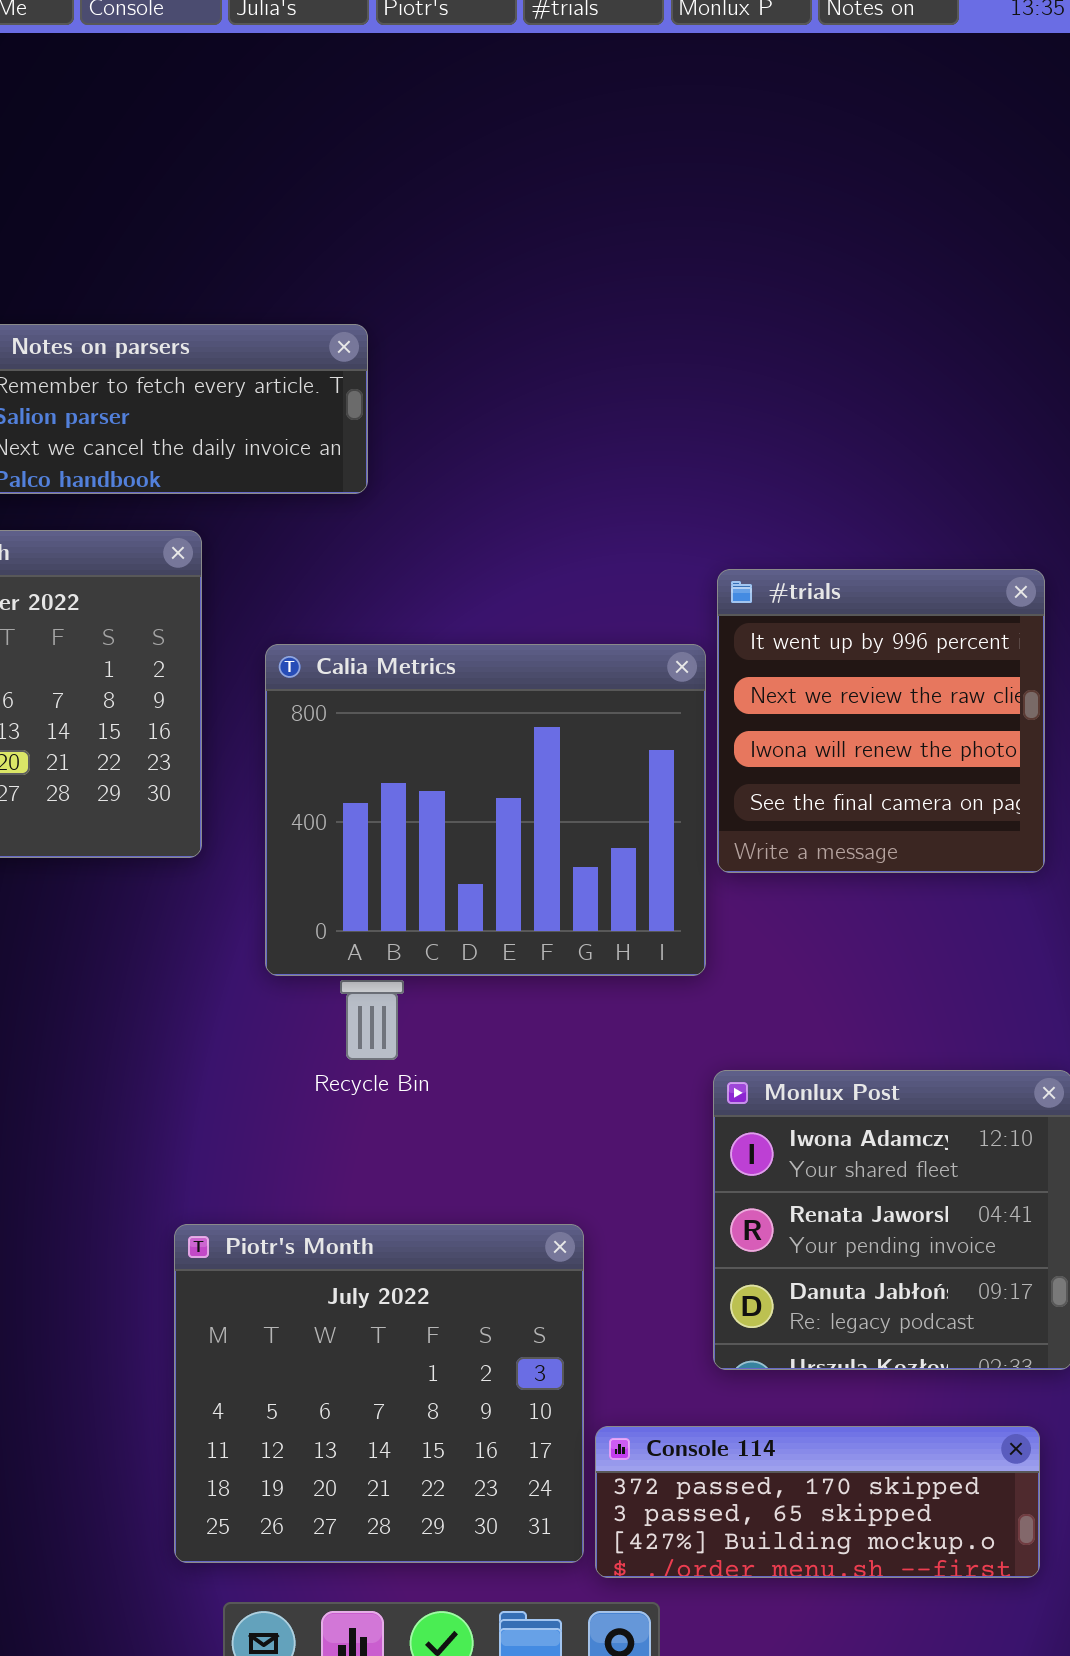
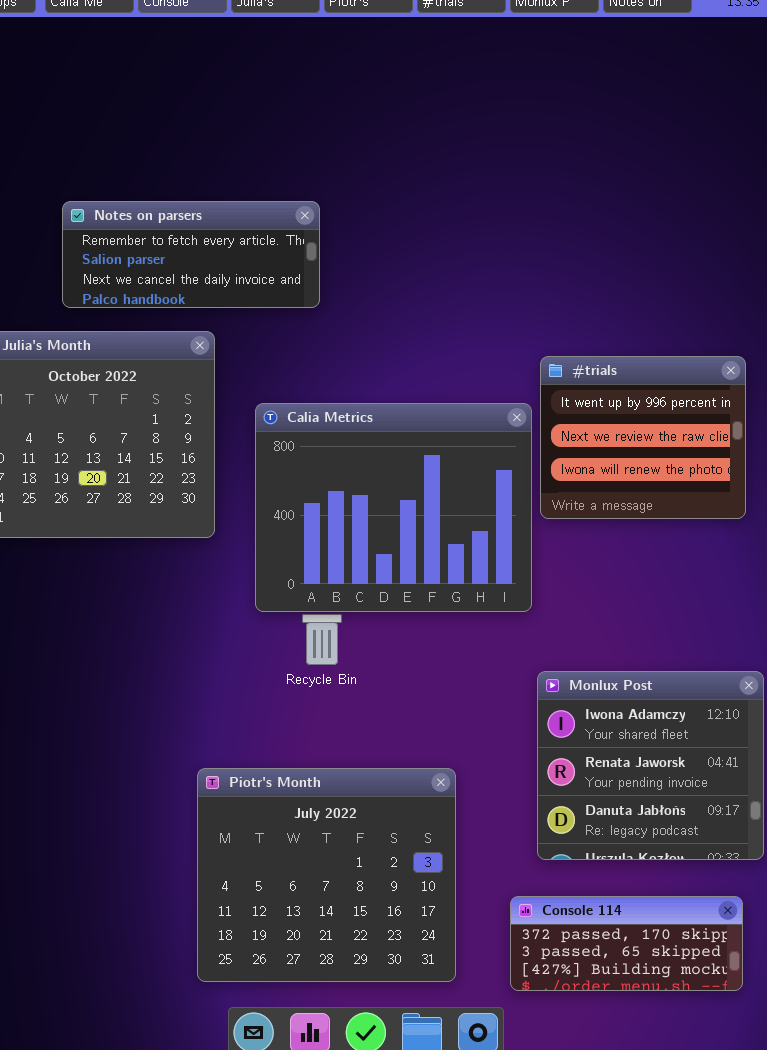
#trials: [717,569,1045,873] -> [540,356,746,519], resized
Console 114: [595,1426,1040,1578] -> [510,896,743,991], resized

